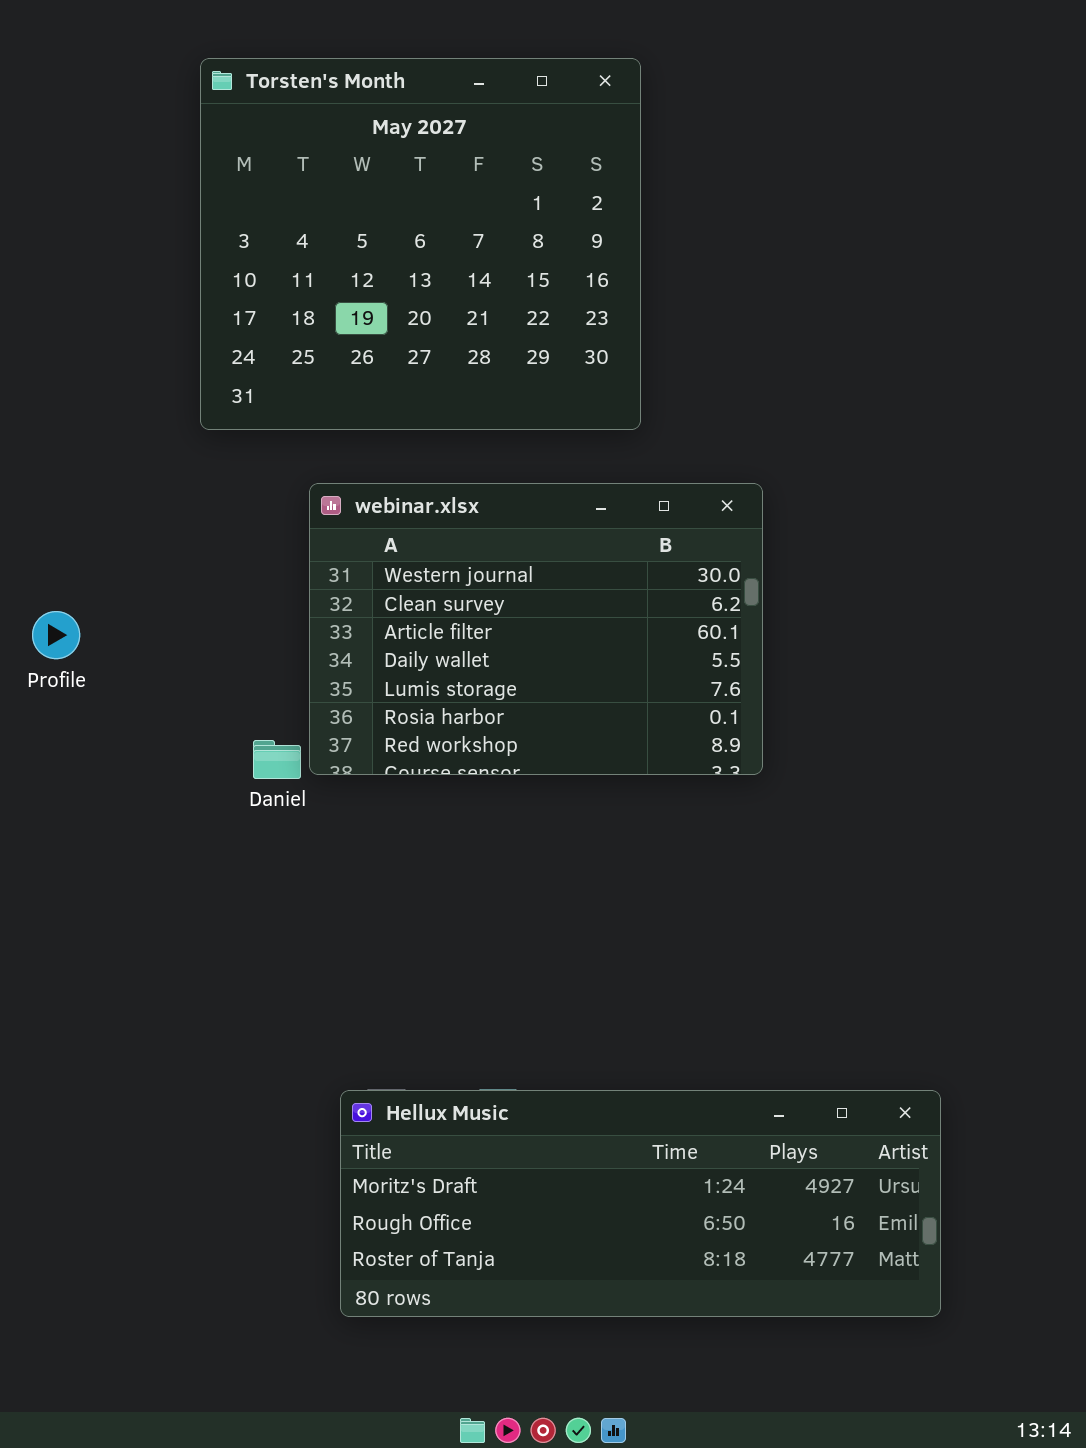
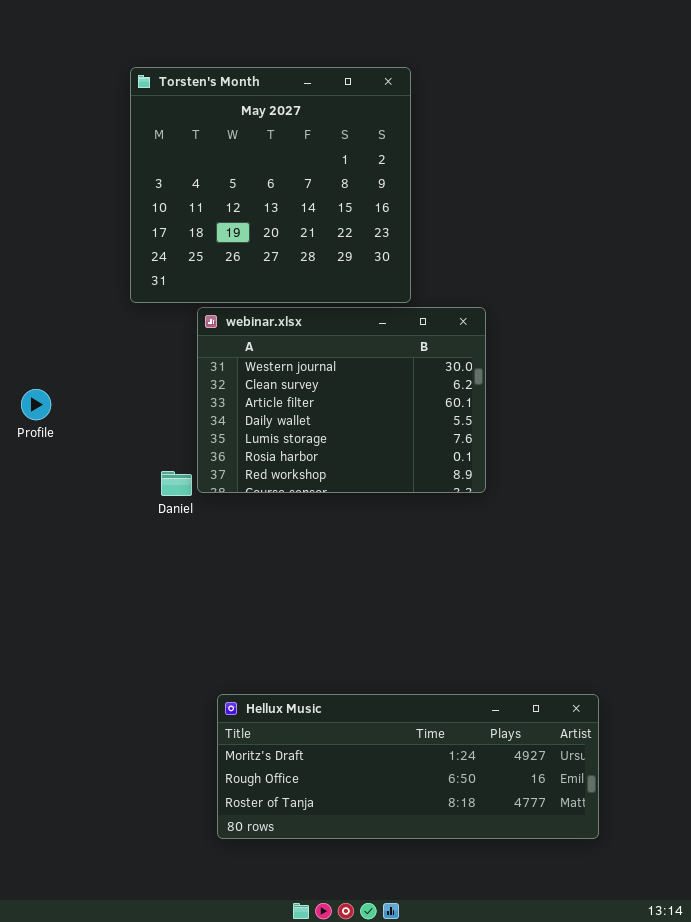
Torsten's Month: [200,58,641,430] -> [130,67,411,303], moved

